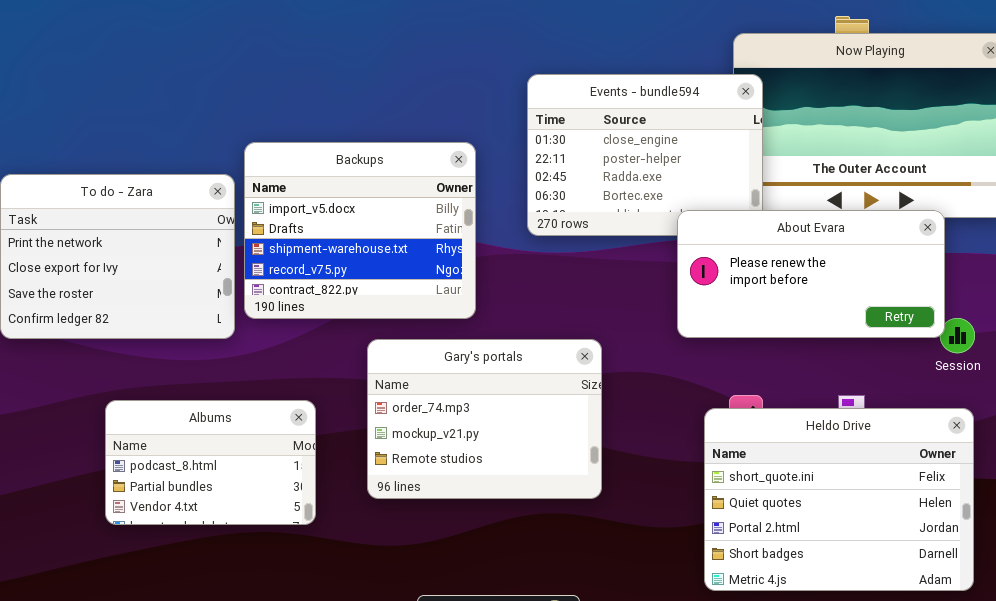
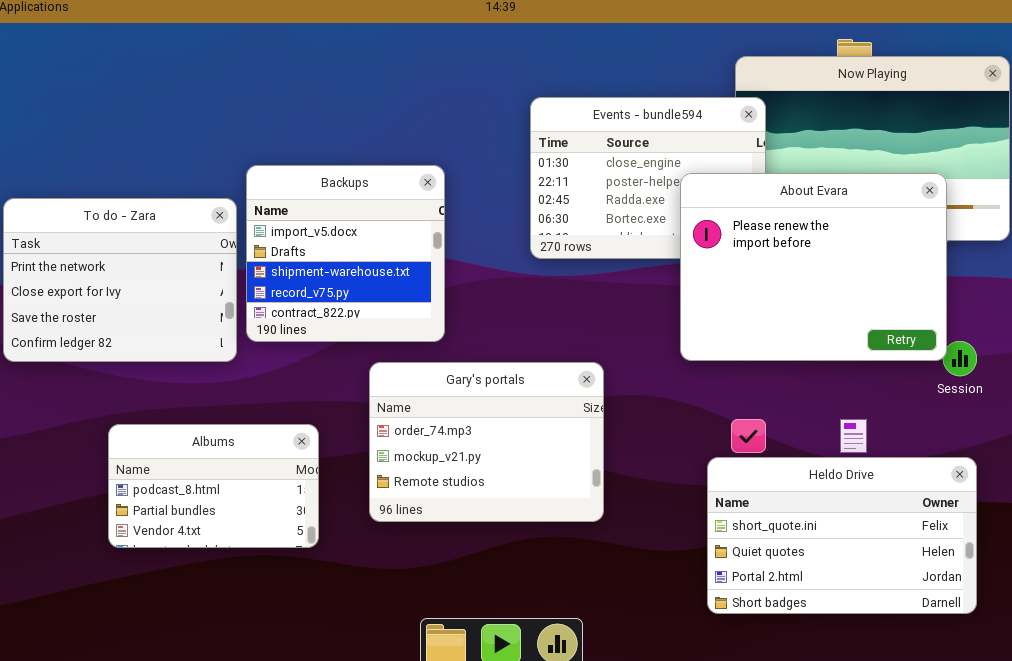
Backups: [244,142,476,319] -> [246,165,445,342], resized
About Evara: [677,210,945,338] -> [680,173,947,361], resized
Heldo Drive: [704,408,974,591] -> [707,457,977,614], resized

